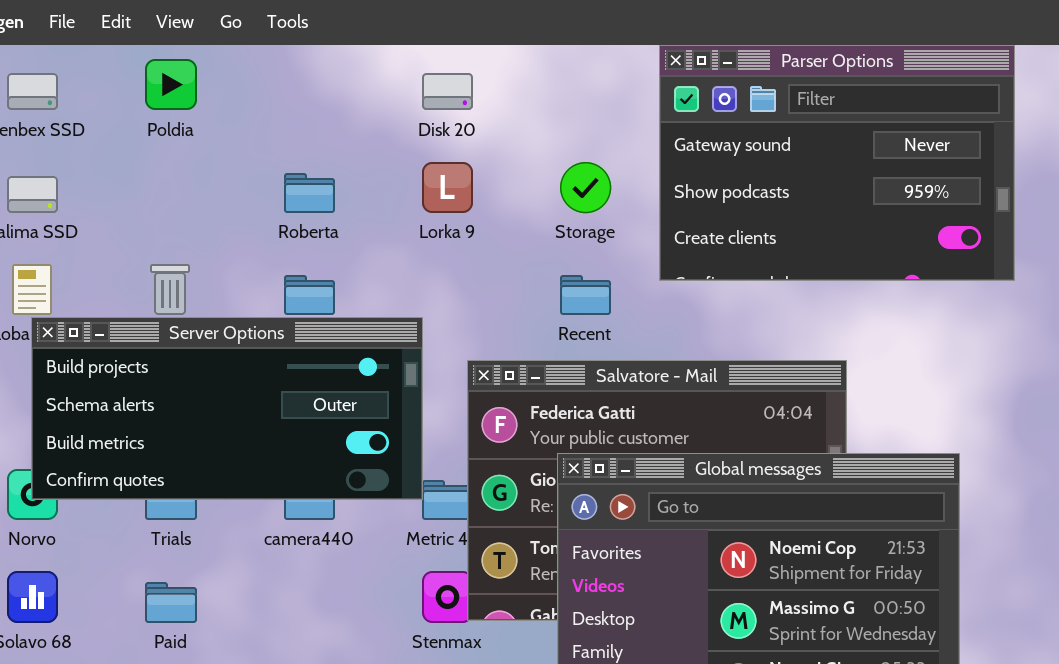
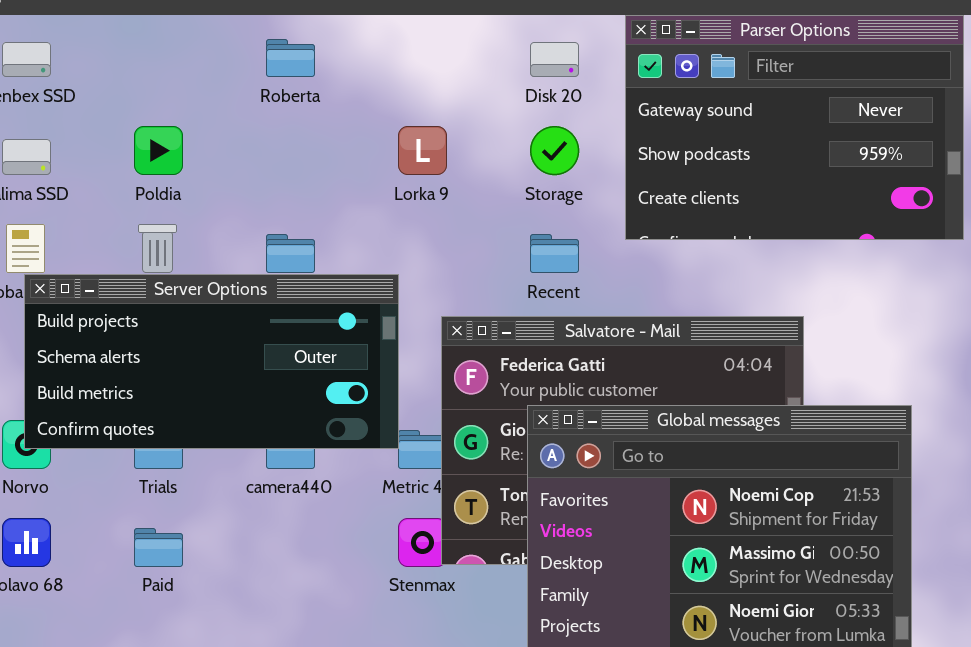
Poldia: [145,59,197,110] -> [134,126,183,175], moved
Disk 20: [422,73,473,110] -> [530,42,579,77], moved
Roberta: [284,173,335,213] -> [266,39,315,77], moved

